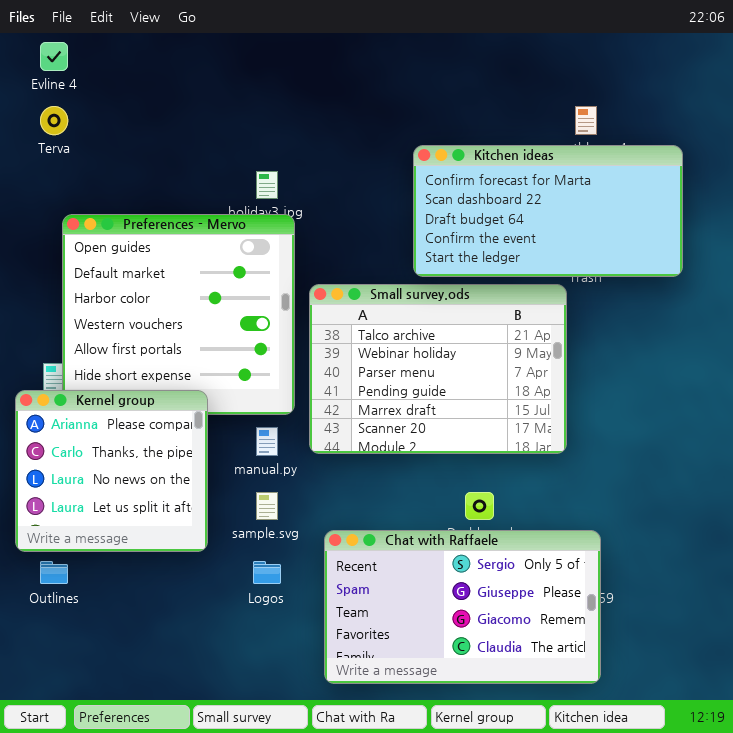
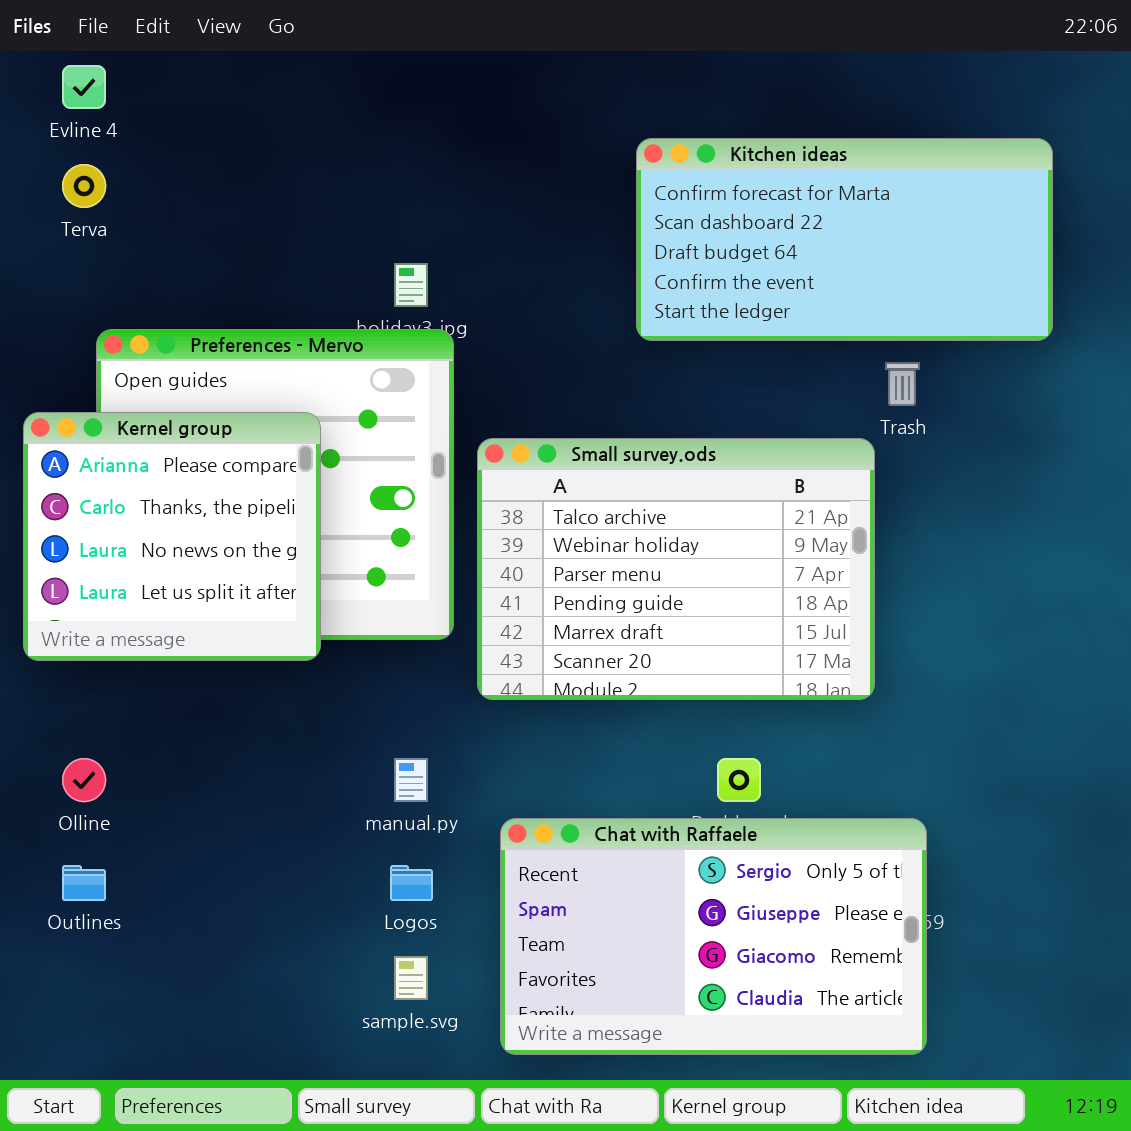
Kitchen ideas: [413,145,683,277] -> [636,138,1053,341], moved
Kernel group: [15,390,208,552] -> [23,412,321,661], moved
manual.py: [256,427,278,456] -> [394,758,428,802], moved
sample.svg: [256,492,278,520] -> [394,956,428,1000], moved

